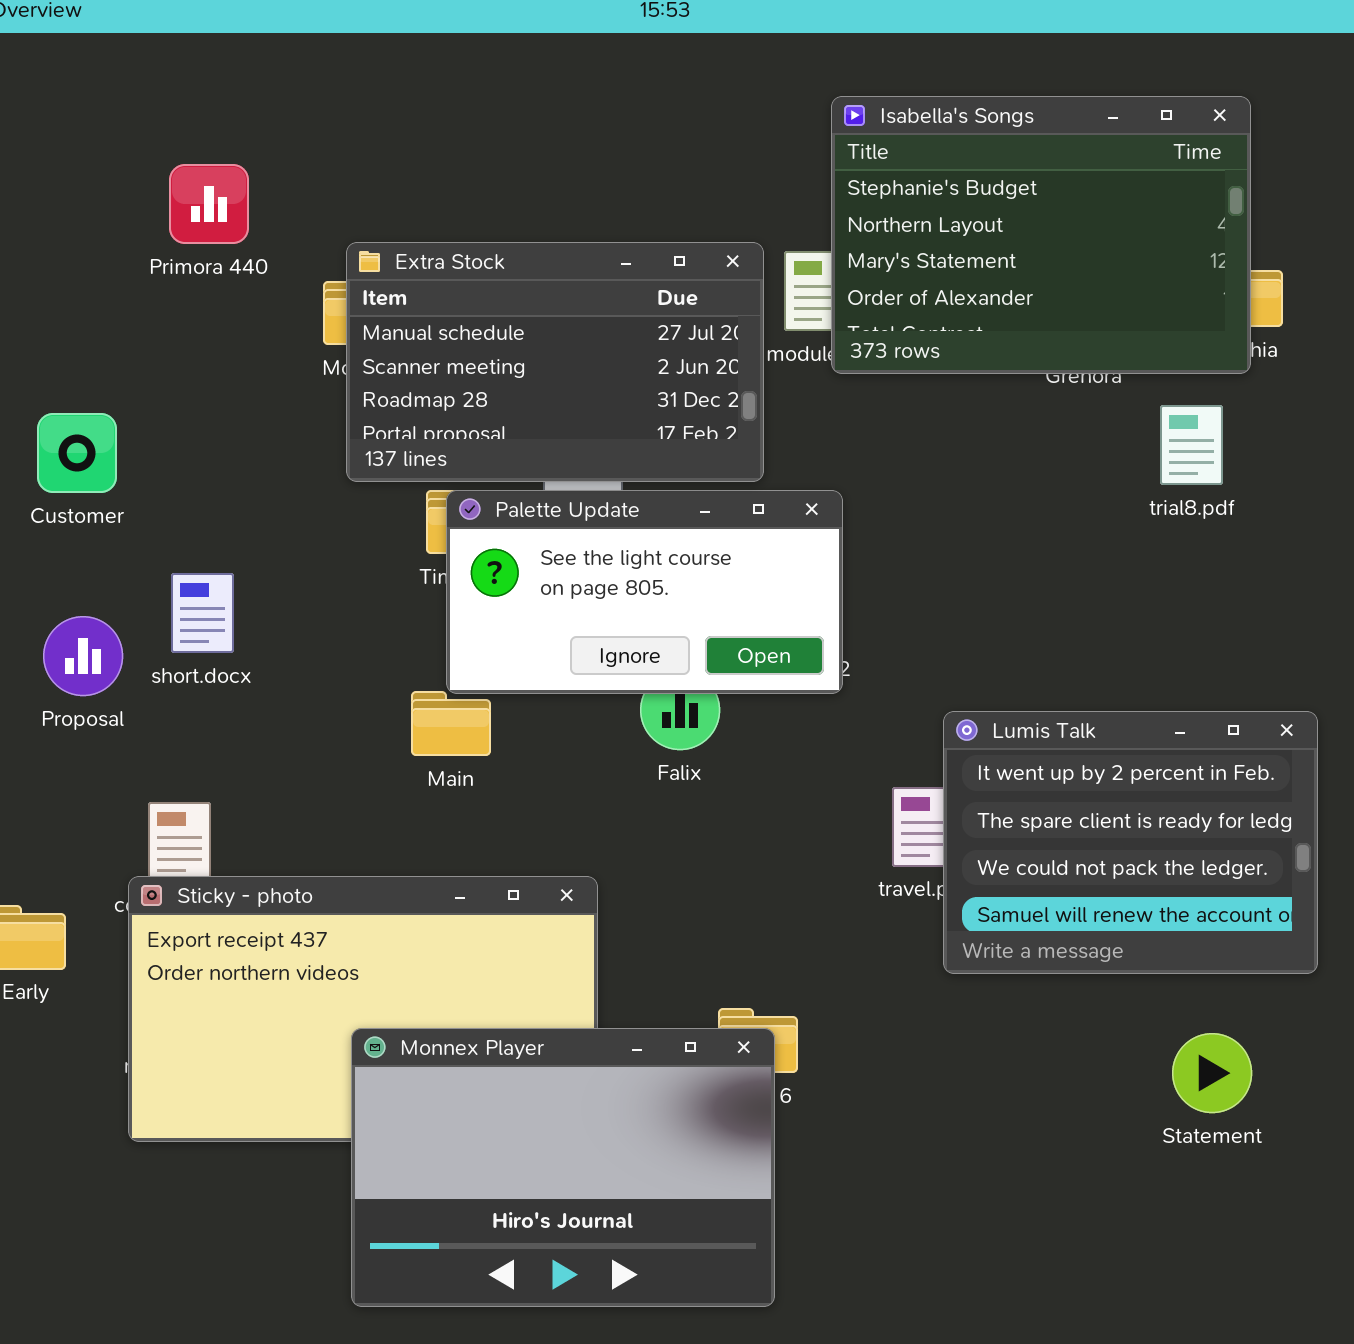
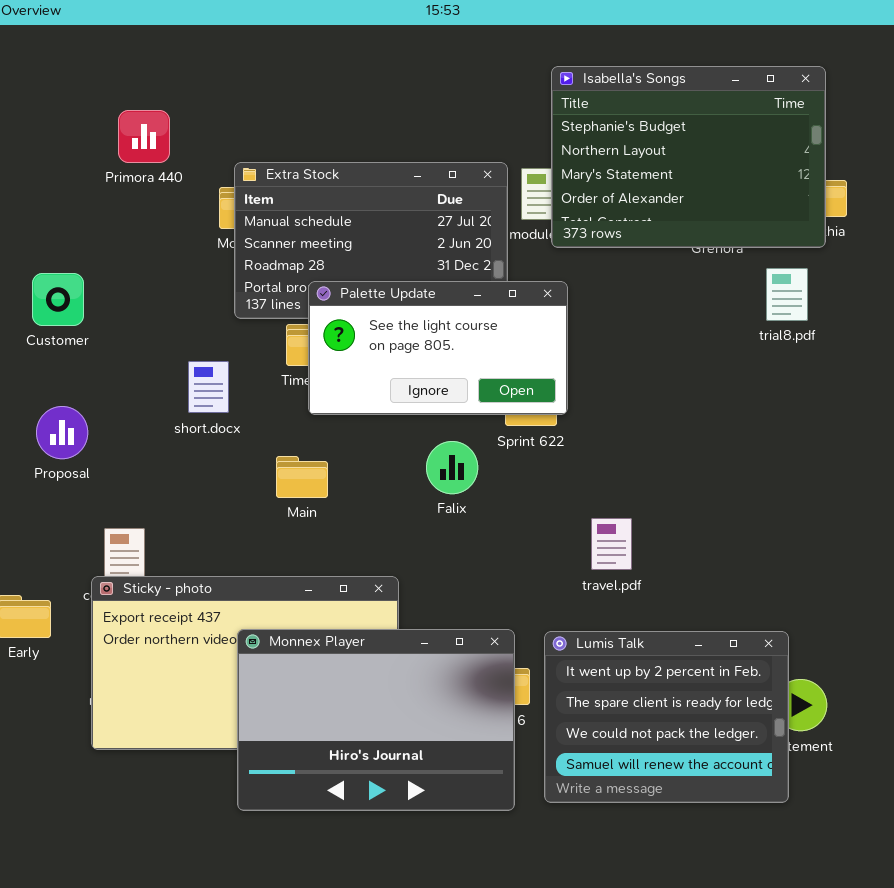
Palette Update: [446,490,843,694] -> [308,281,568,415], moved
short.docx: [171,573,234,653] -> [188,361,229,413], moved
Lumis Talk: [943,711,1318,974] -> [544,631,789,803], moved
Monnex Player: [351,1028,775,1307] -> [237,629,515,811], moved

